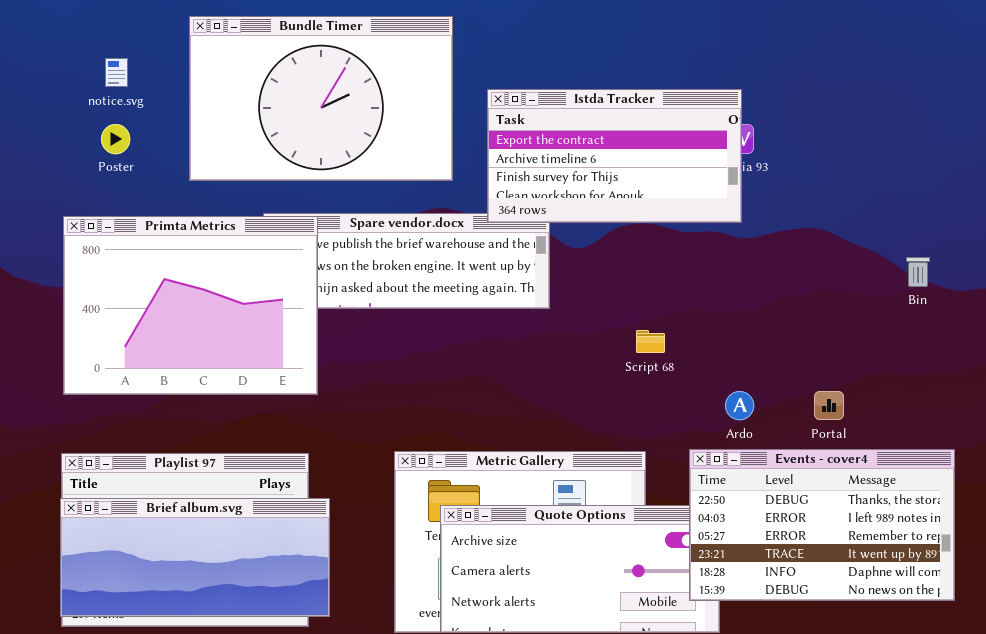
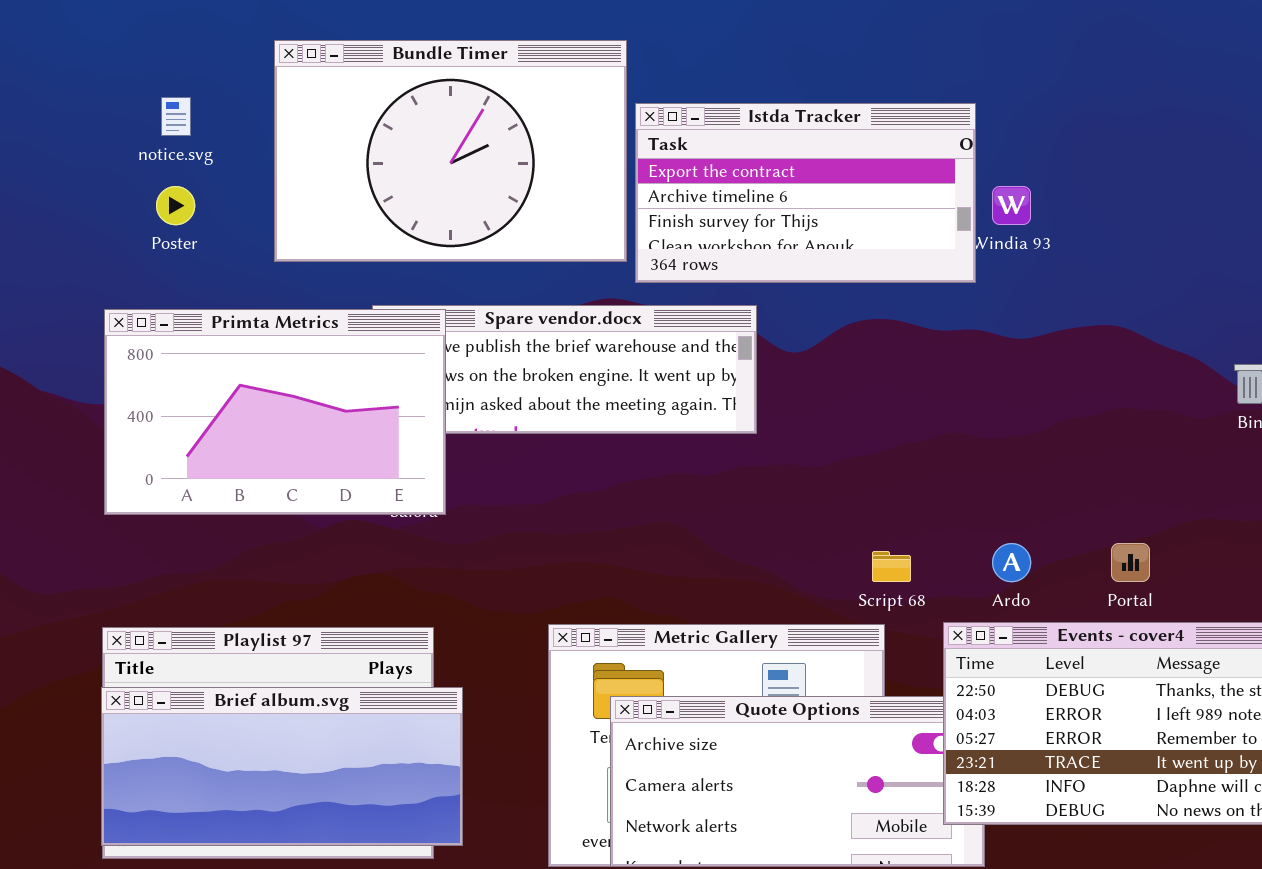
Istda Tracker: [487,89,742,223] -> [635,103,976,283], moved
Primta Metrics: [63,216,318,395] -> [104,309,446,515], resized
Script 68: [636,330,665,353] -> [872,551,911,582], moved

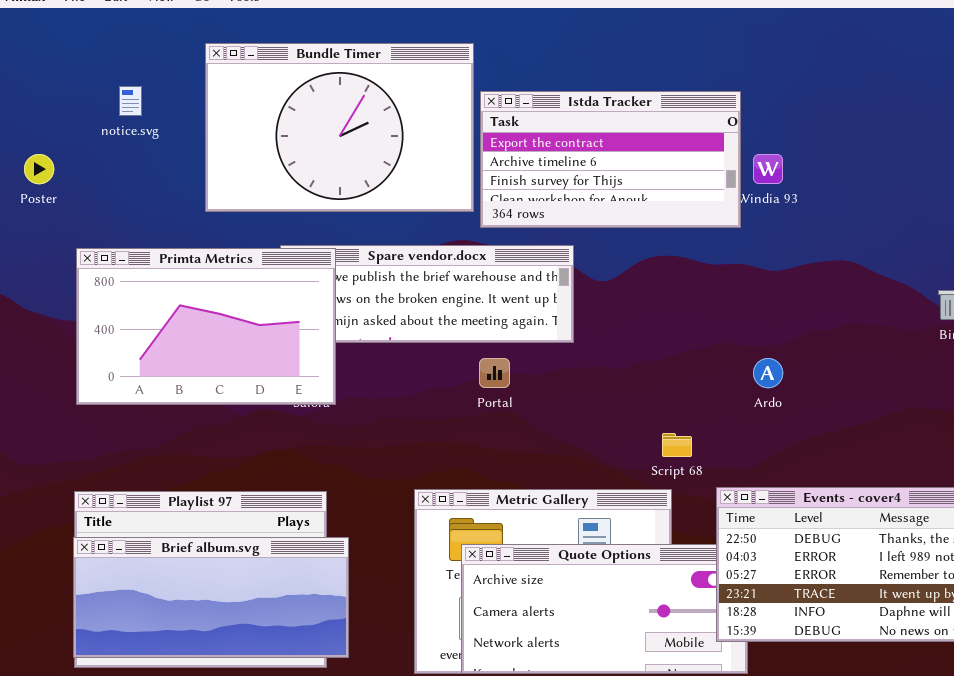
Poster: [156,186,195,225] -> [24,154,54,184], moved
Ardo: [992,543,1031,582] -> [753,358,783,388], moved
Portal: [1111,543,1150,582] -> [479,358,510,388], moved

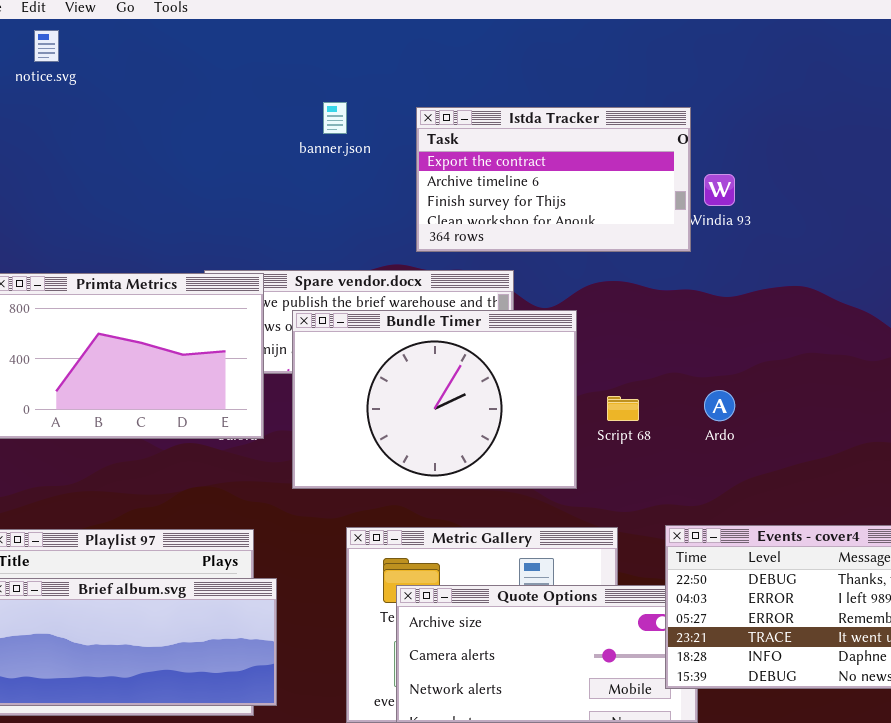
Bundle Timer: [205,43,474,212] -> [292,310,577,489], moved
notice.svg: [119,86,142,116] -> [34,30,59,62], moved
Script 68: [662,433,692,457] -> [607,396,639,421], moved

